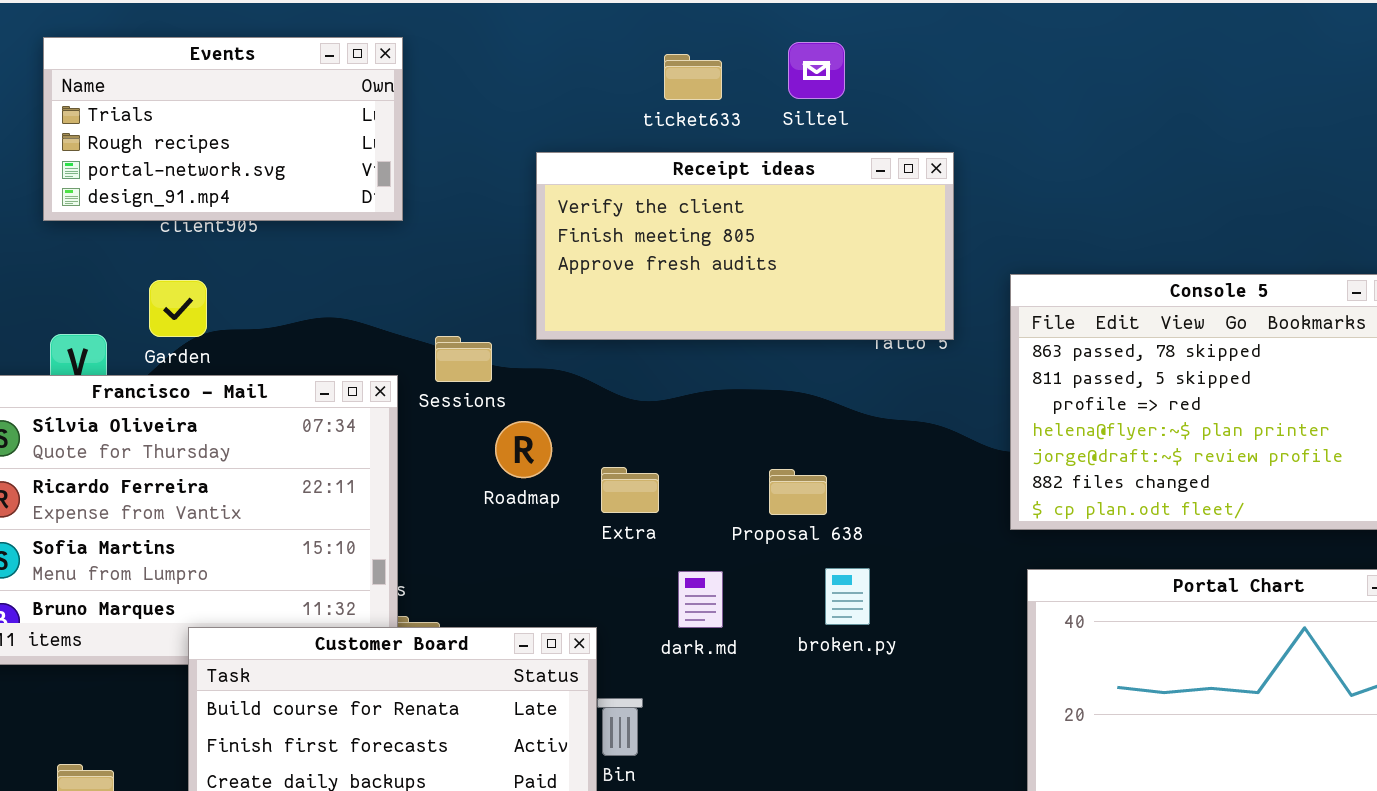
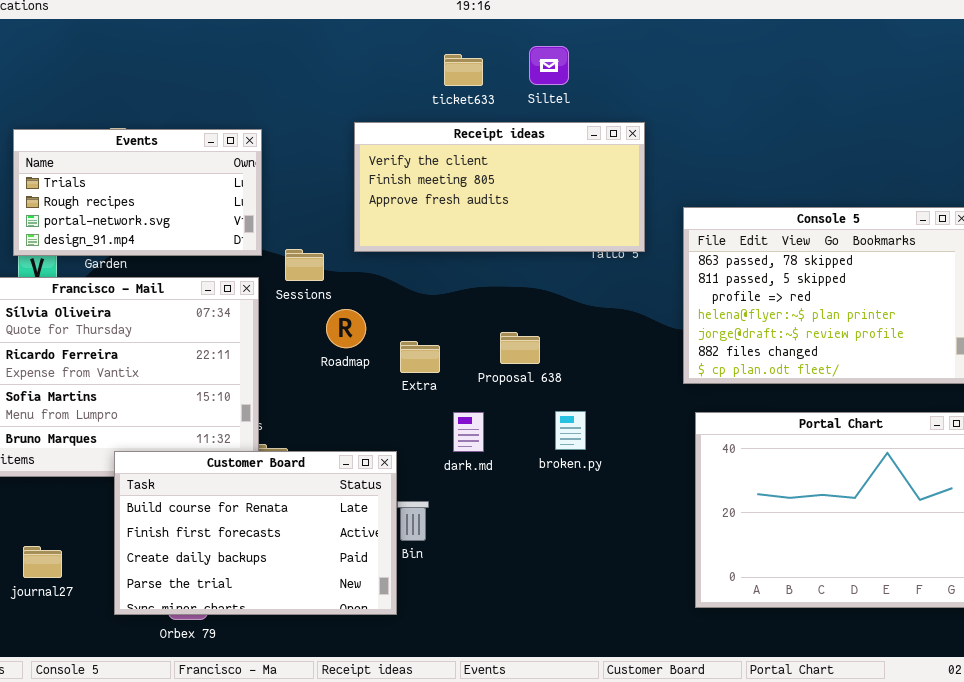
Events: [43,37,403,221] -> [13,129,262,256], moved
Proposal 638: [769,469,827,515] -> [500,332,540,364], moved

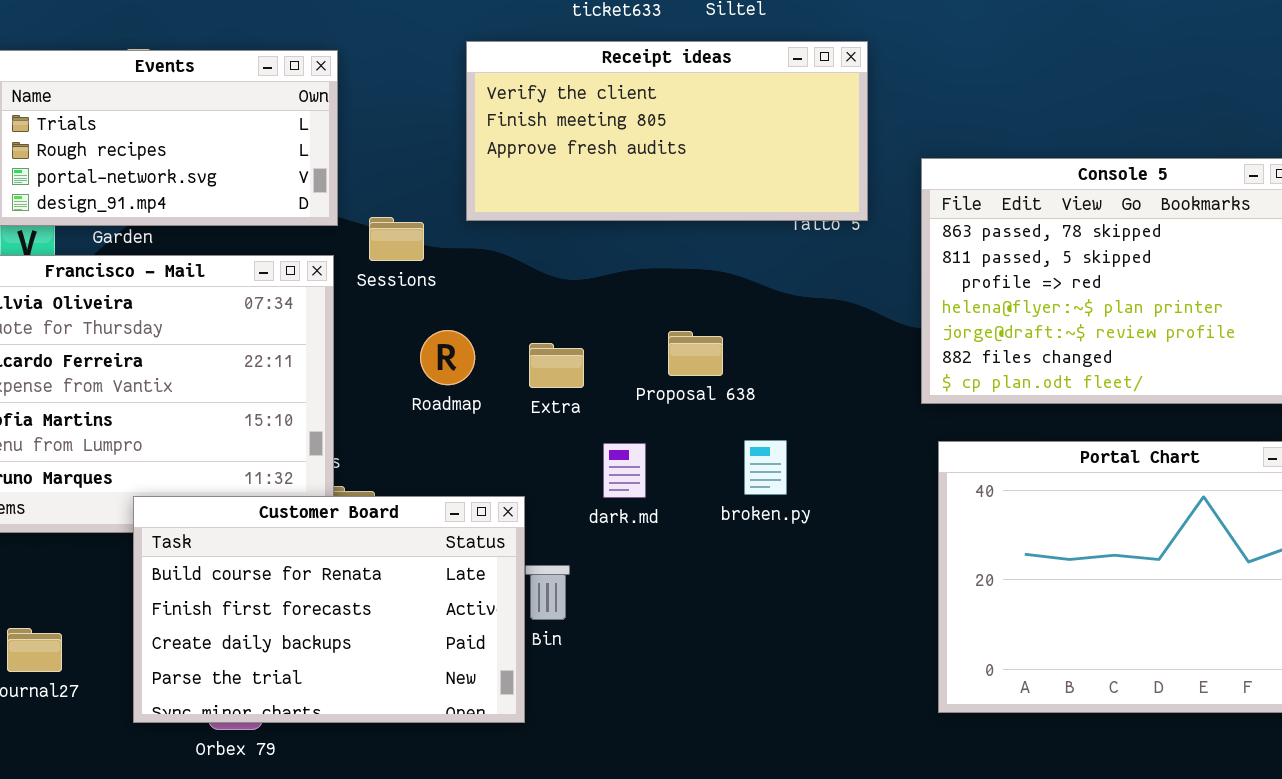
Roadmap: [326,309,366,348] -> [420,330,475,385], moved

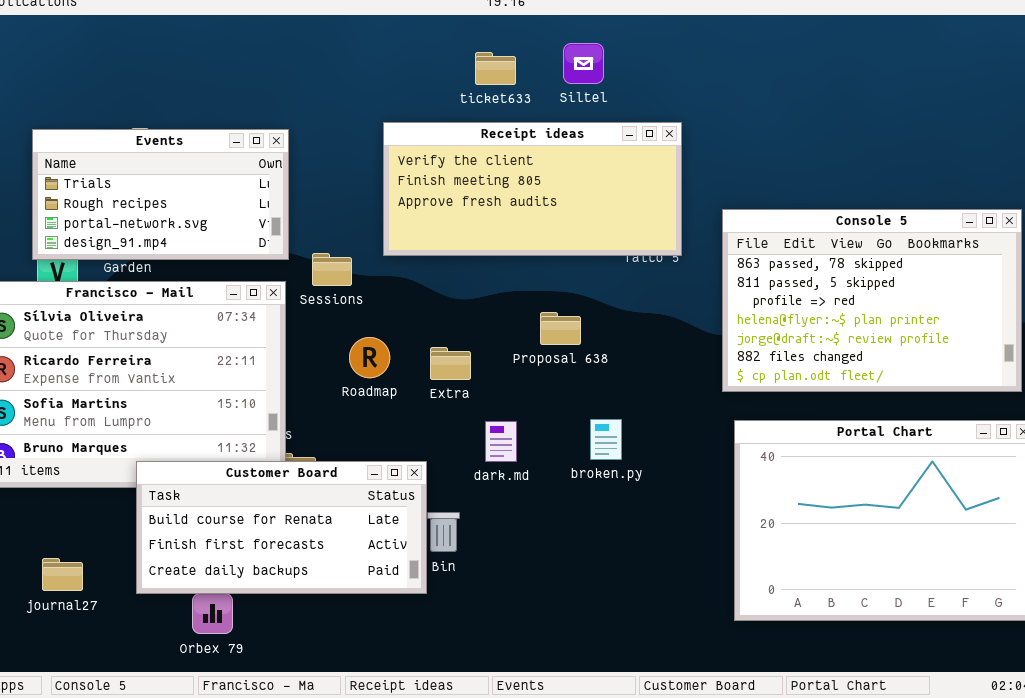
Proposal 638: [668,331,723,376] -> [540,312,581,345], moved
Customer Board: [133,496,525,723] -> [136,461,427,594], resized

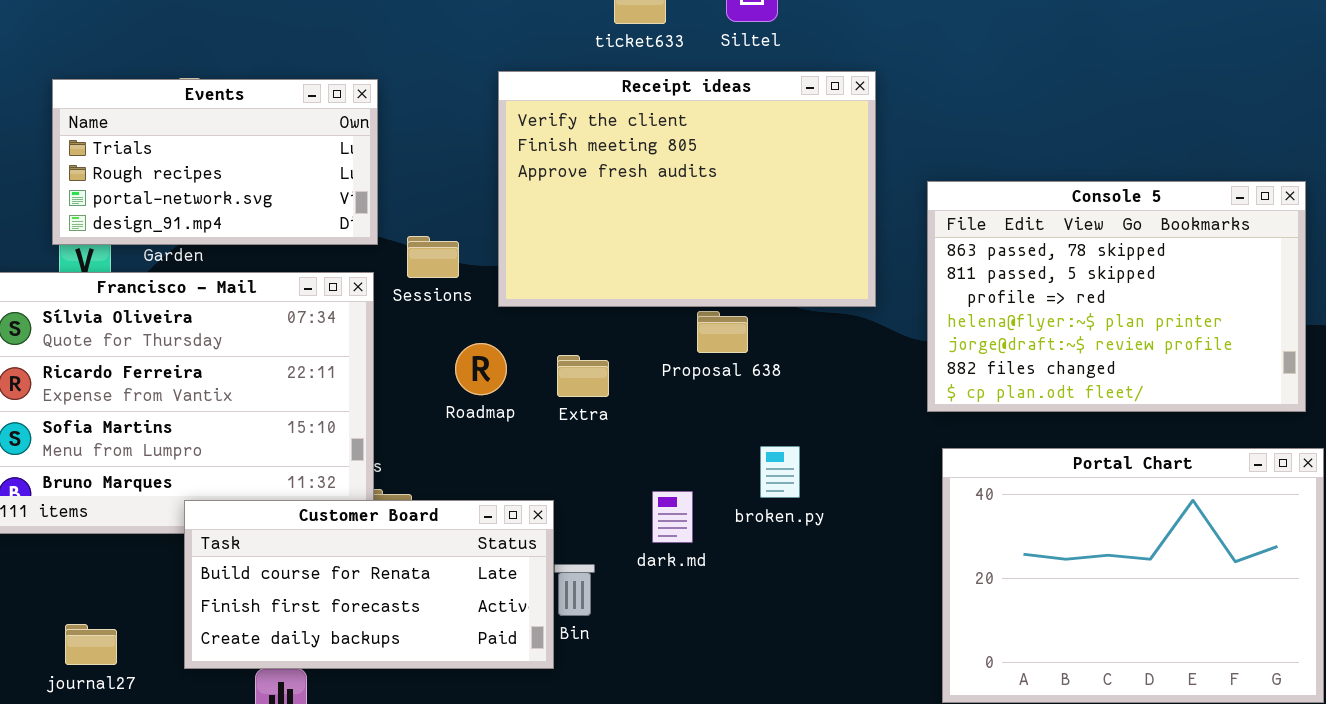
Receipt ideas: [383,122,682,256] -> [498,71,876,307], resized
dark.md: [485,421,517,462] -> [652,491,693,543], moved

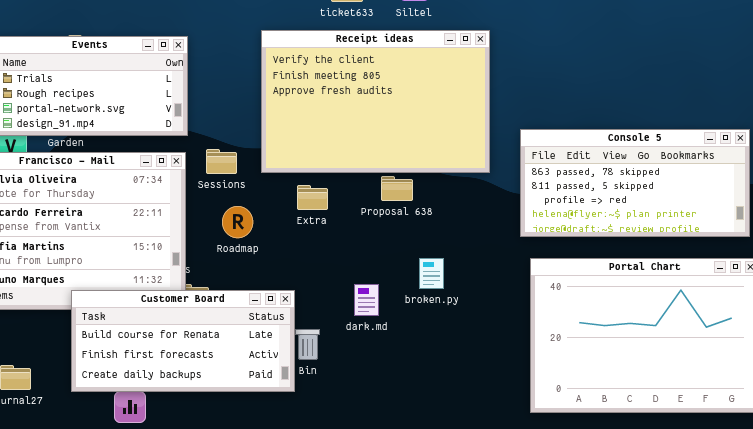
Console 5: [927,181,1306,412] -> [520,129,750,237], resized
Sessions: [407,236,459,278] -> [206,149,237,174], moved
Roadmap: [455,343,507,395] -> [222,206,253,238], moved
Extra: [557,355,609,397] -> [297,185,328,210], moved

